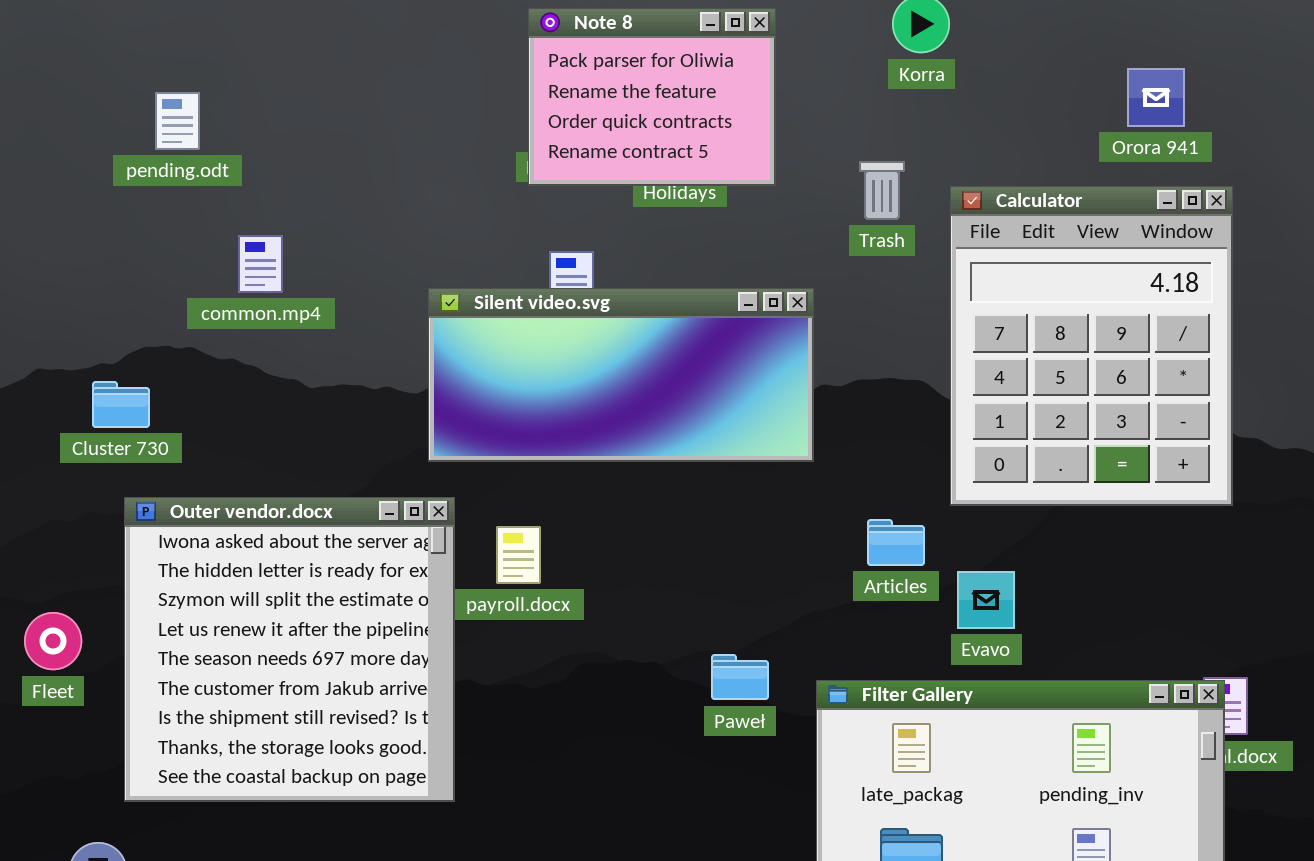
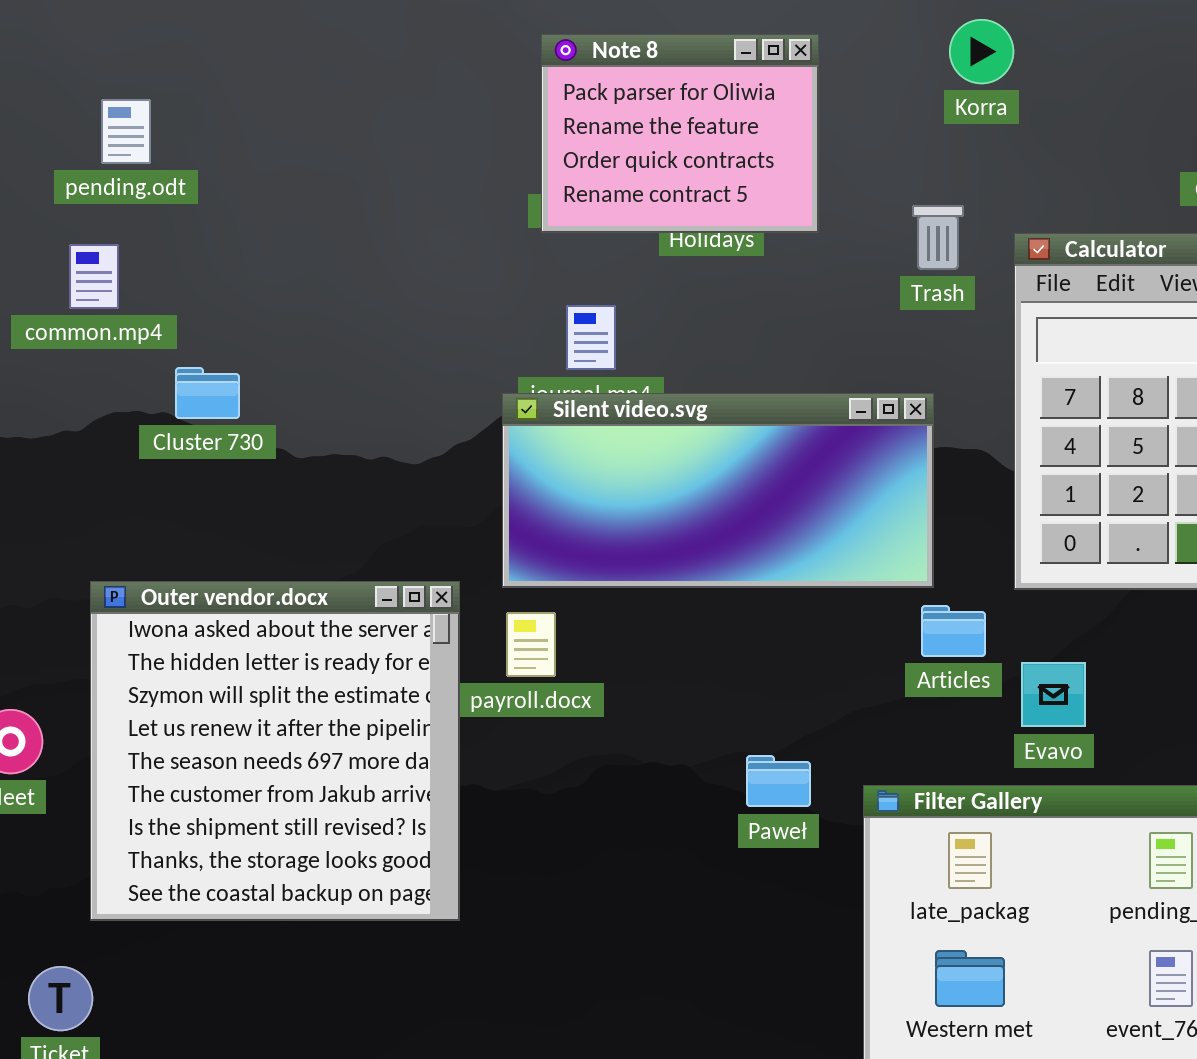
pending.odt: [155,92,200,150] -> [101,99,151,164], moved
common.mp4: [238,235,283,293] -> [69,244,119,309], moved
Silent video.svg: [428,288,814,462] -> [502,393,934,588], moved
Cluster 730: [92,381,150,428] -> [175,367,240,419], moved

